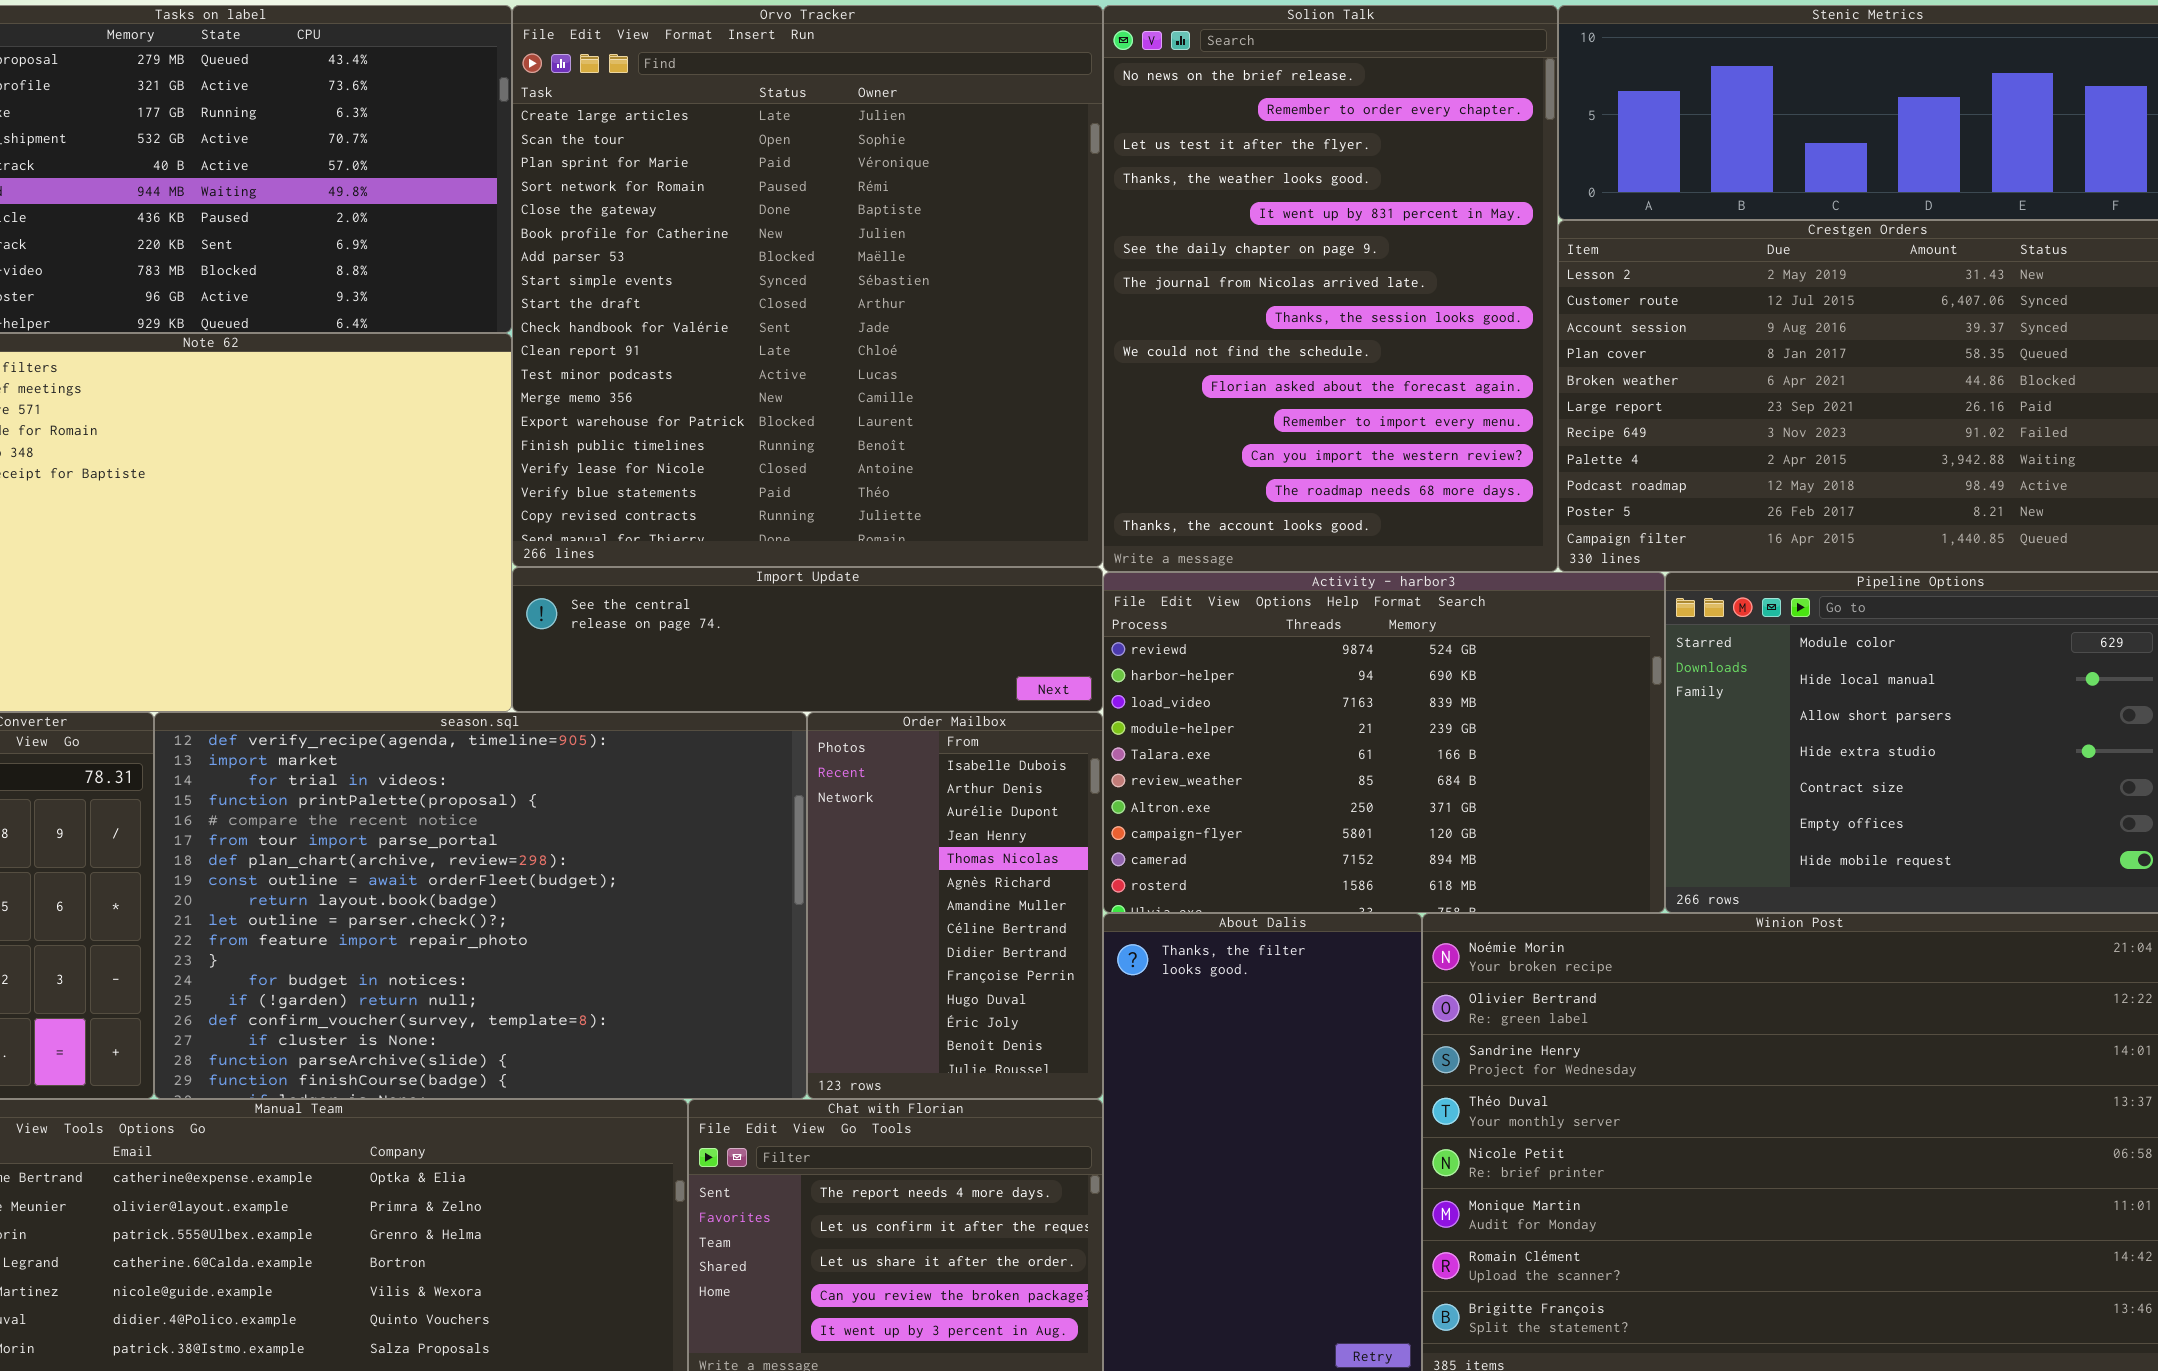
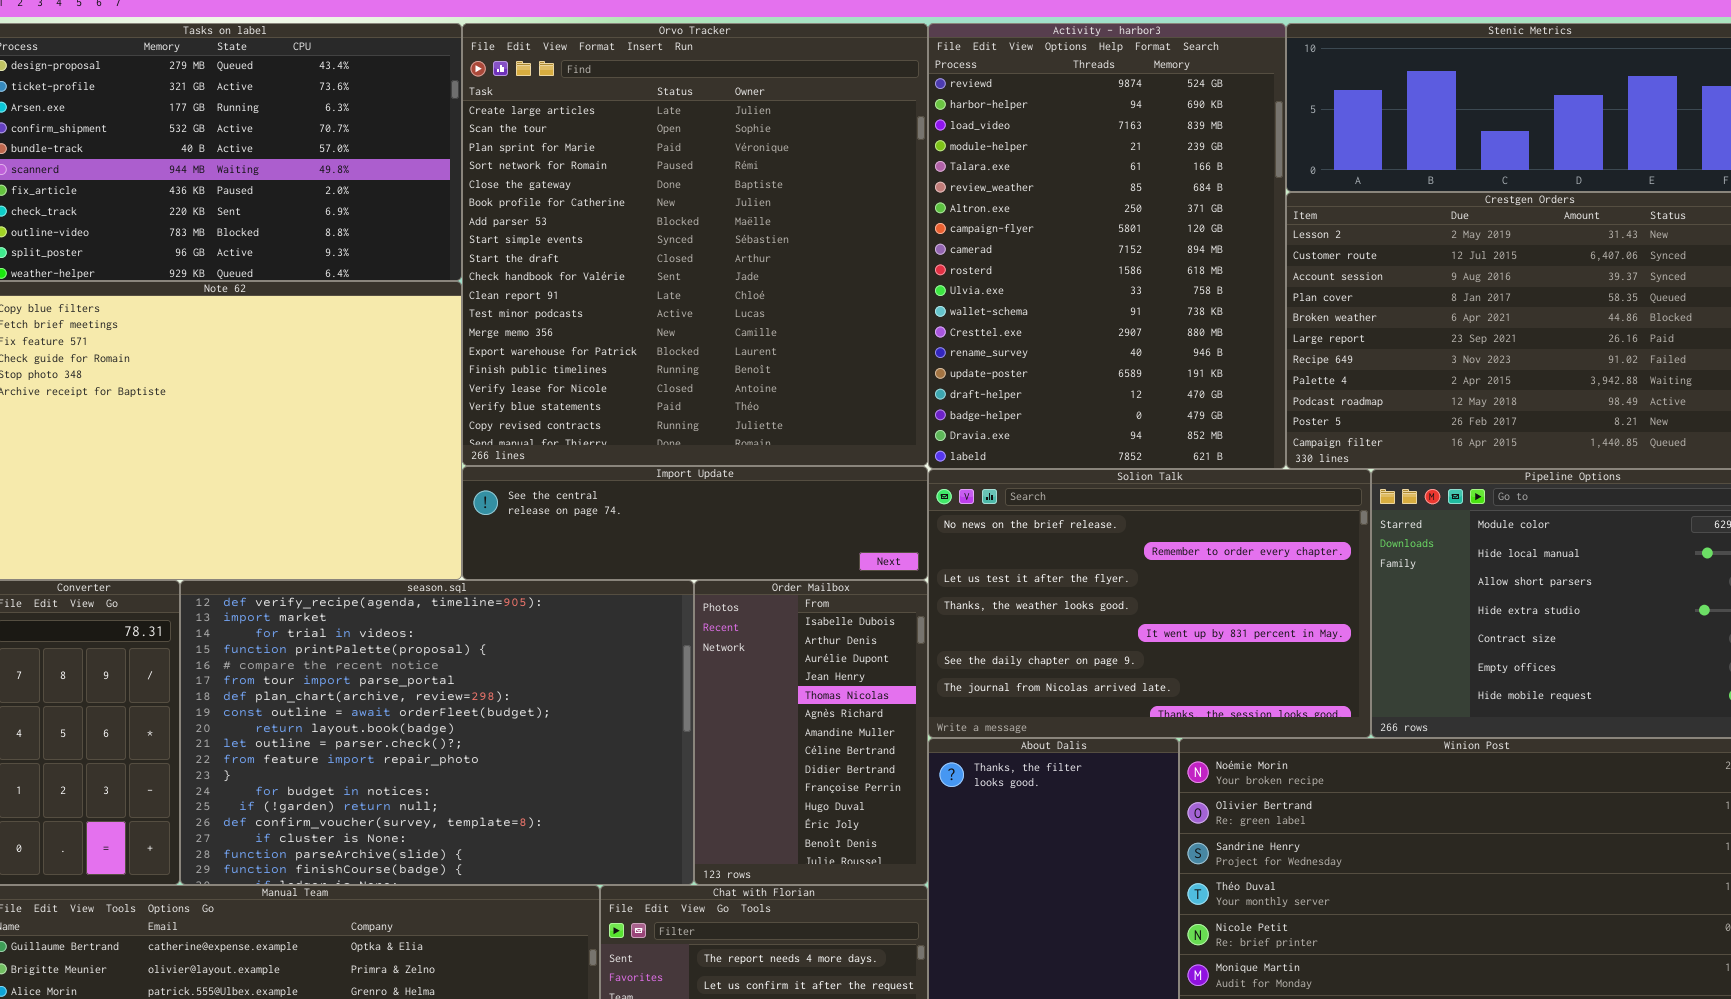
Solion Talk: [1103,5,1558,572] -> [928,469,1371,738], moved, resized
Activity - harbor3: [1103,572,1665,913] -> [928,23,1286,469], moved, resized

